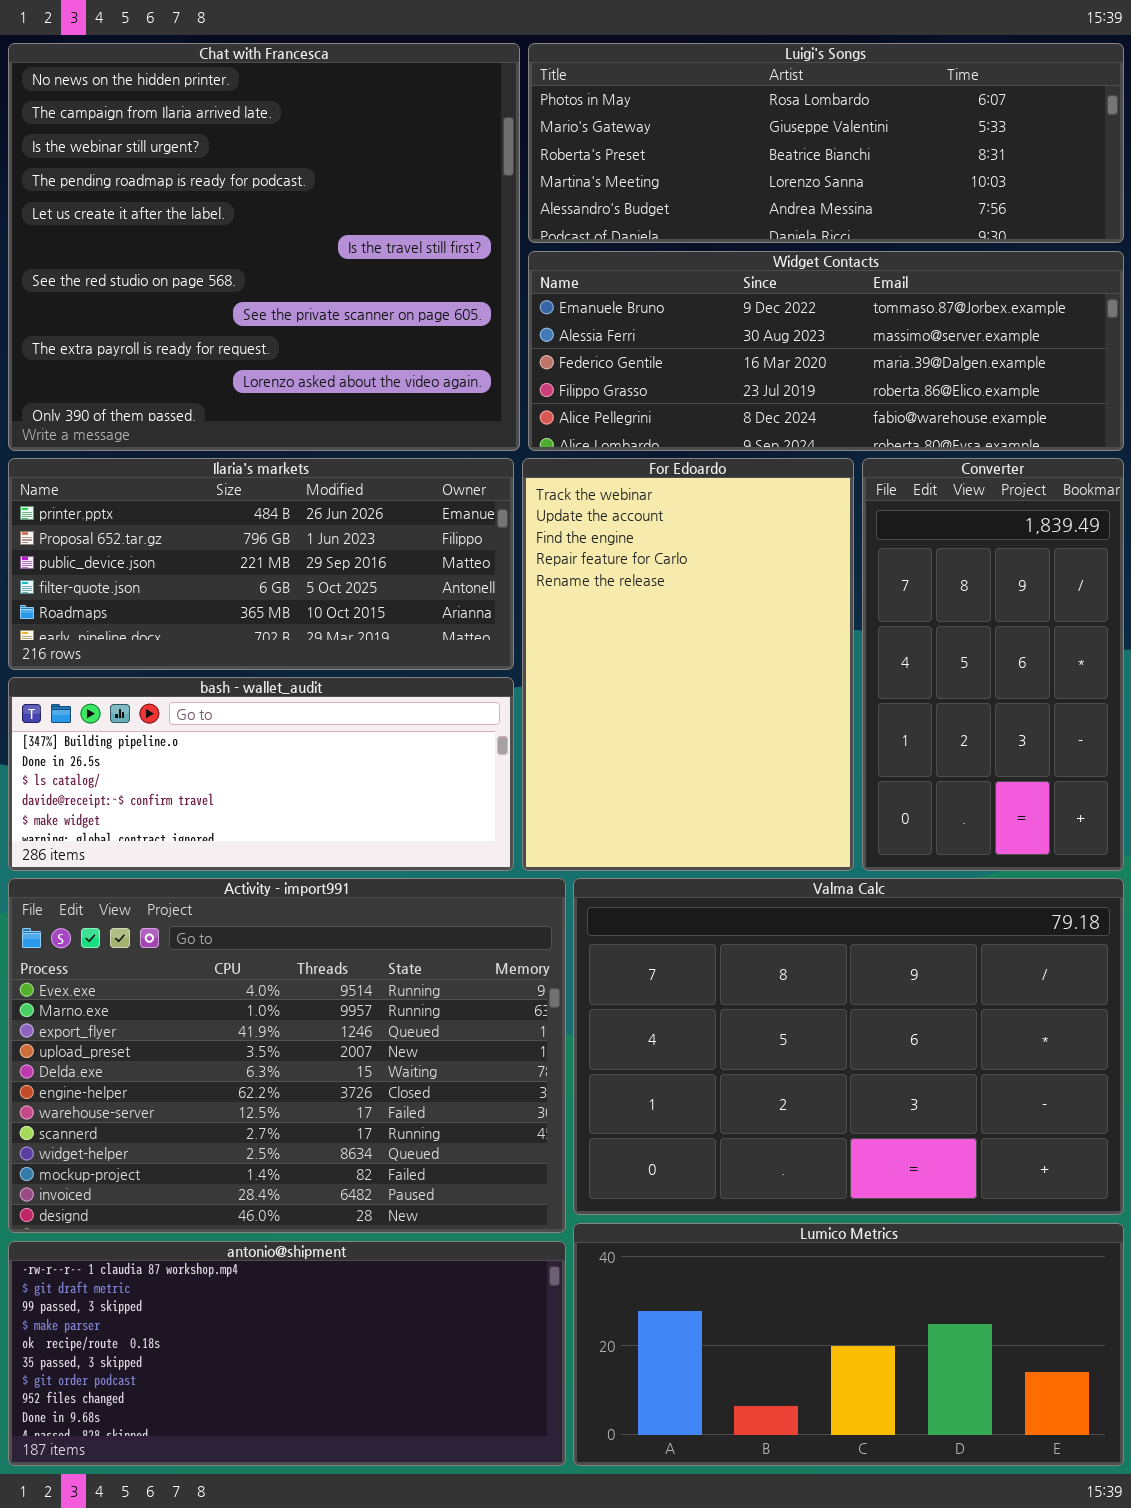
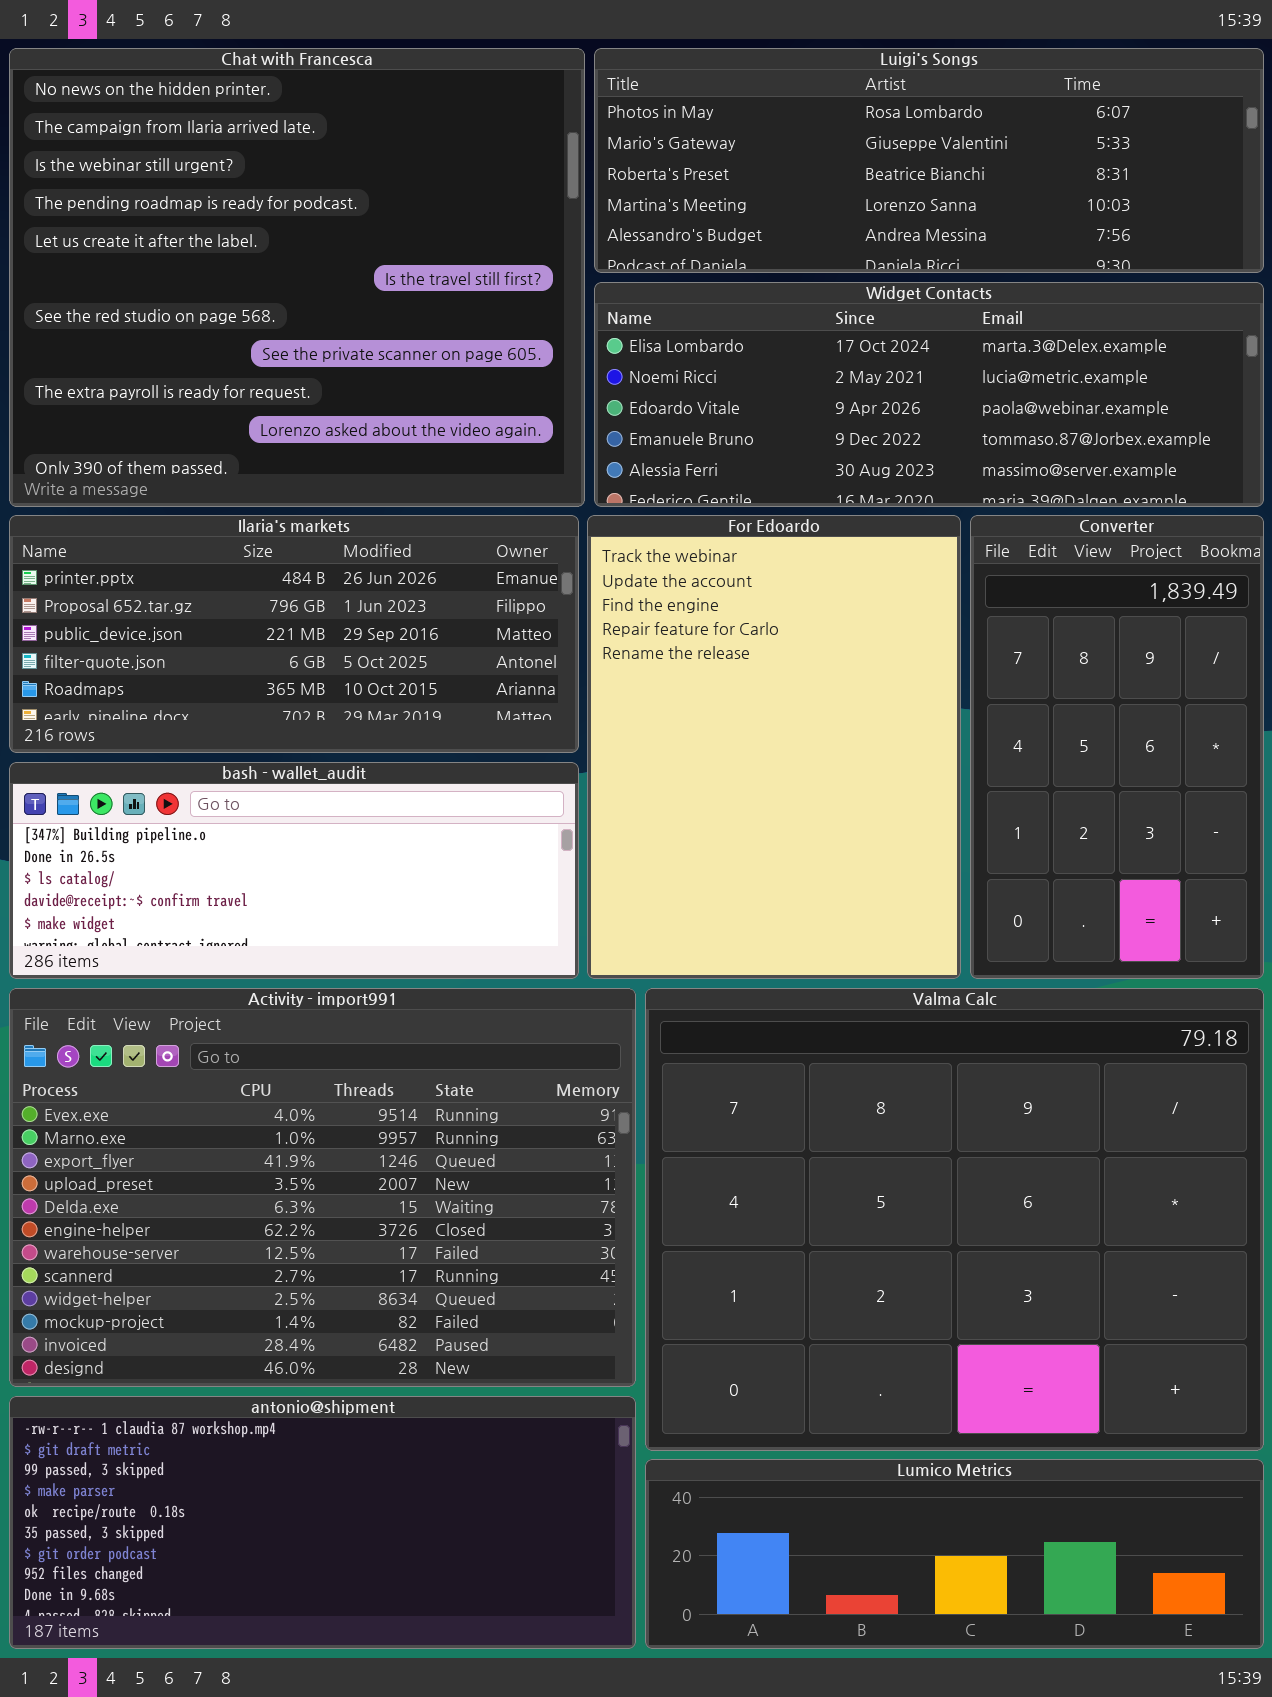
Widget Contacts: [528,251,1124,451] -> [594,282,1264,507], scrolled up 3 rows
Valma Calc: [573,878,1124,1215] -> [645,988,1264,1451], resized
Lumico Metrics: [573,1223,1124,1466] -> [645,1459,1264,1649], resized

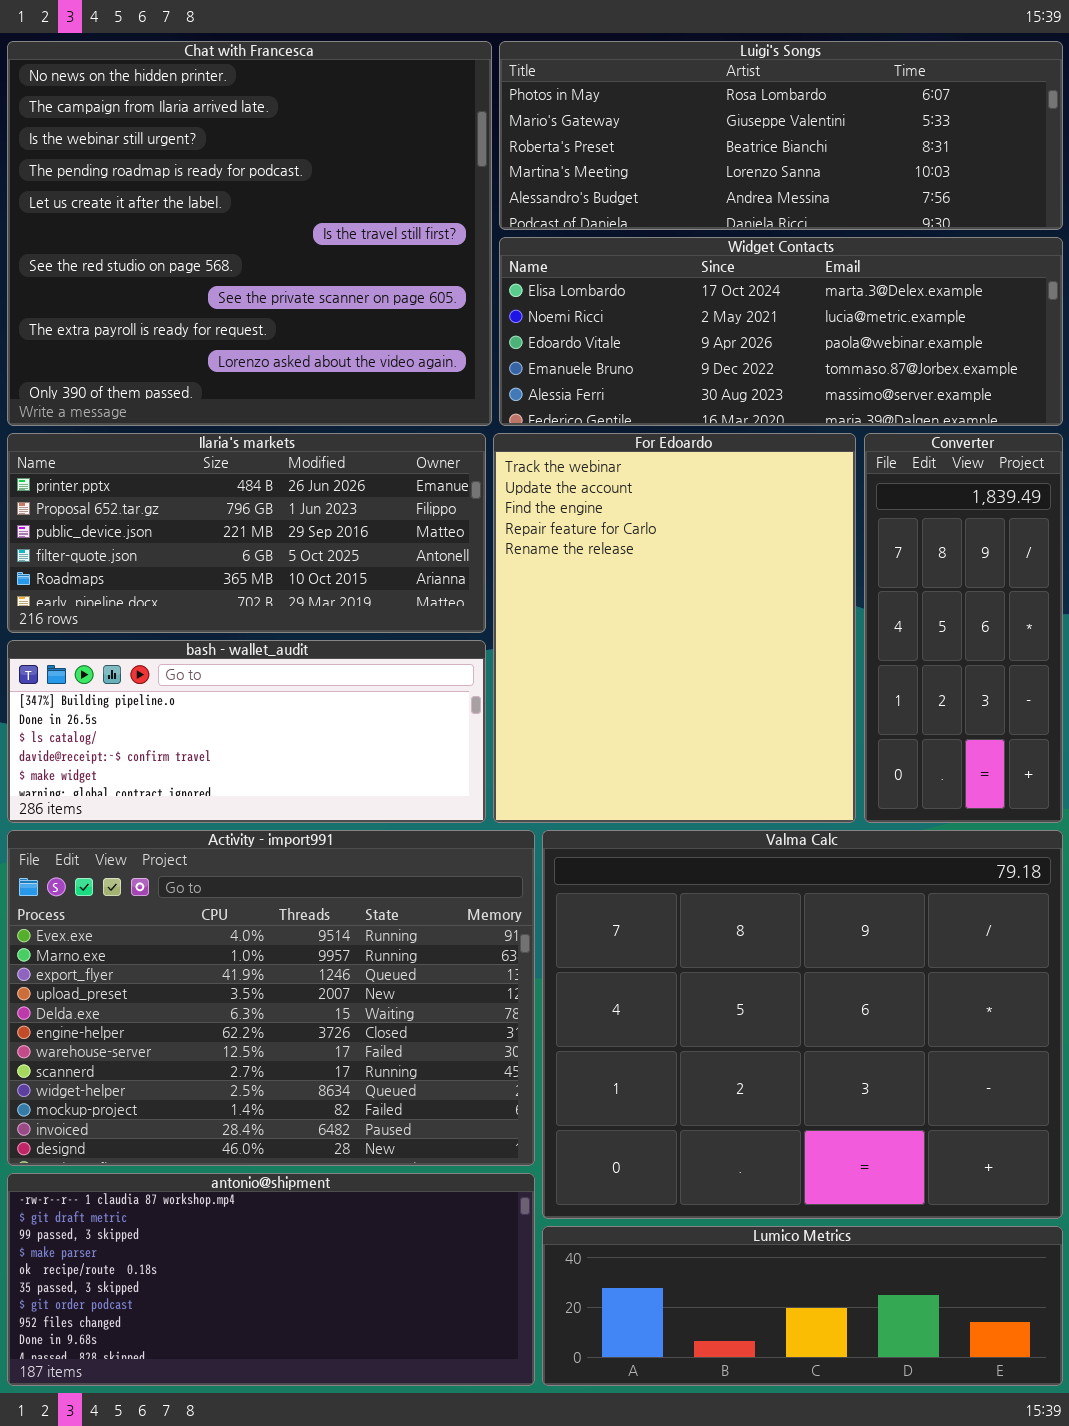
For Edoardo: [587,515,961,979] -> [493,433,856,823], resized
Converter: [970,515,1264,979] -> [864,433,1063,823], resized

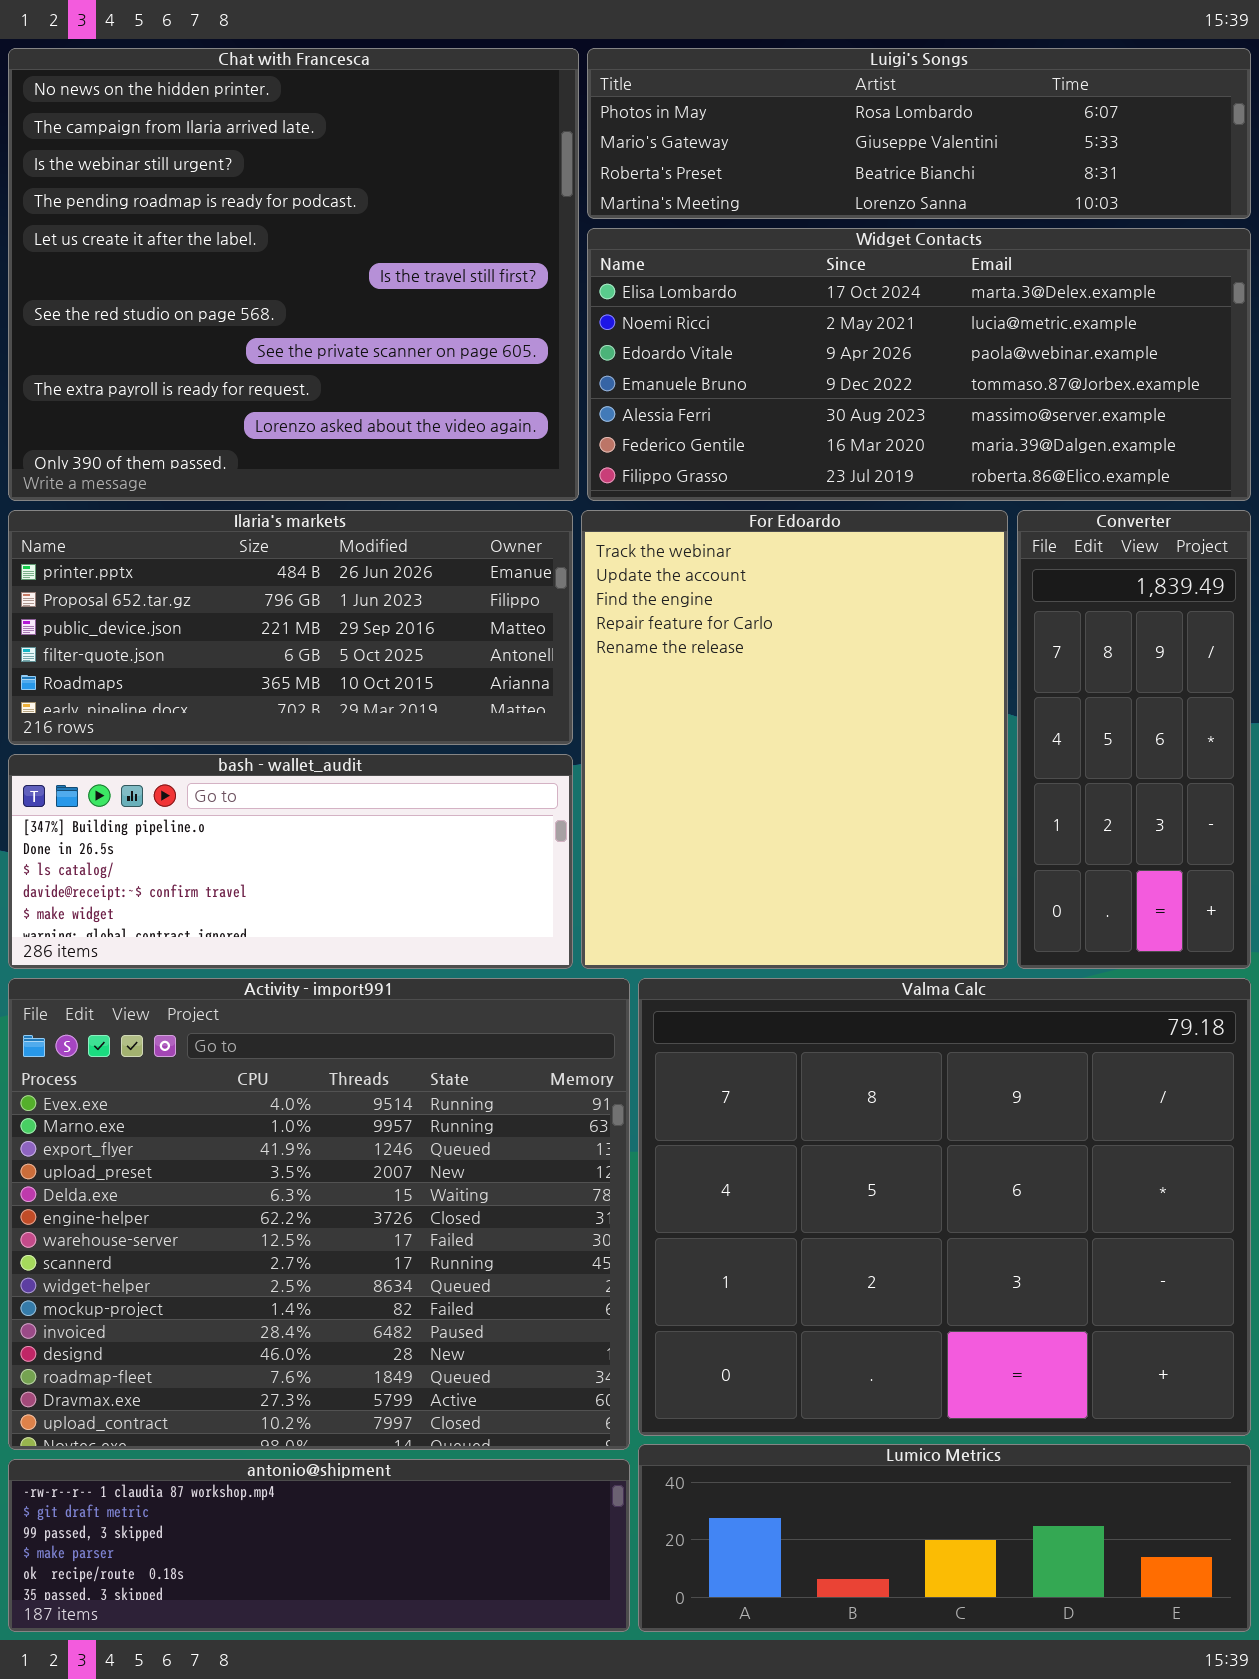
Luigi's Songs: [499,41,1063,230] -> [587,48,1251,219], resized
Widget Contacts: [499,237,1063,426] -> [587,228,1251,501], resized
Activity - import991: [7,830,535,1166] -> [8,978,630,1450], resized
antonio@shipment: [7,1173,535,1386] -> [8,1459,630,1632], resized

